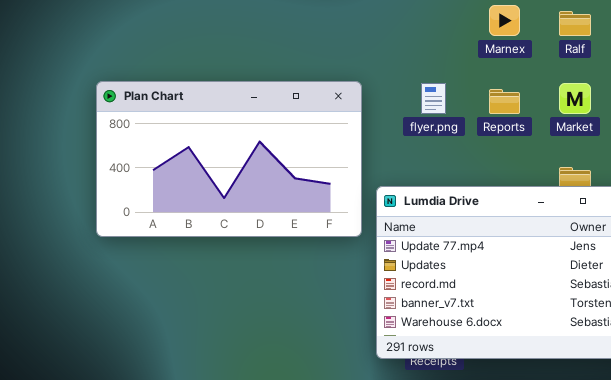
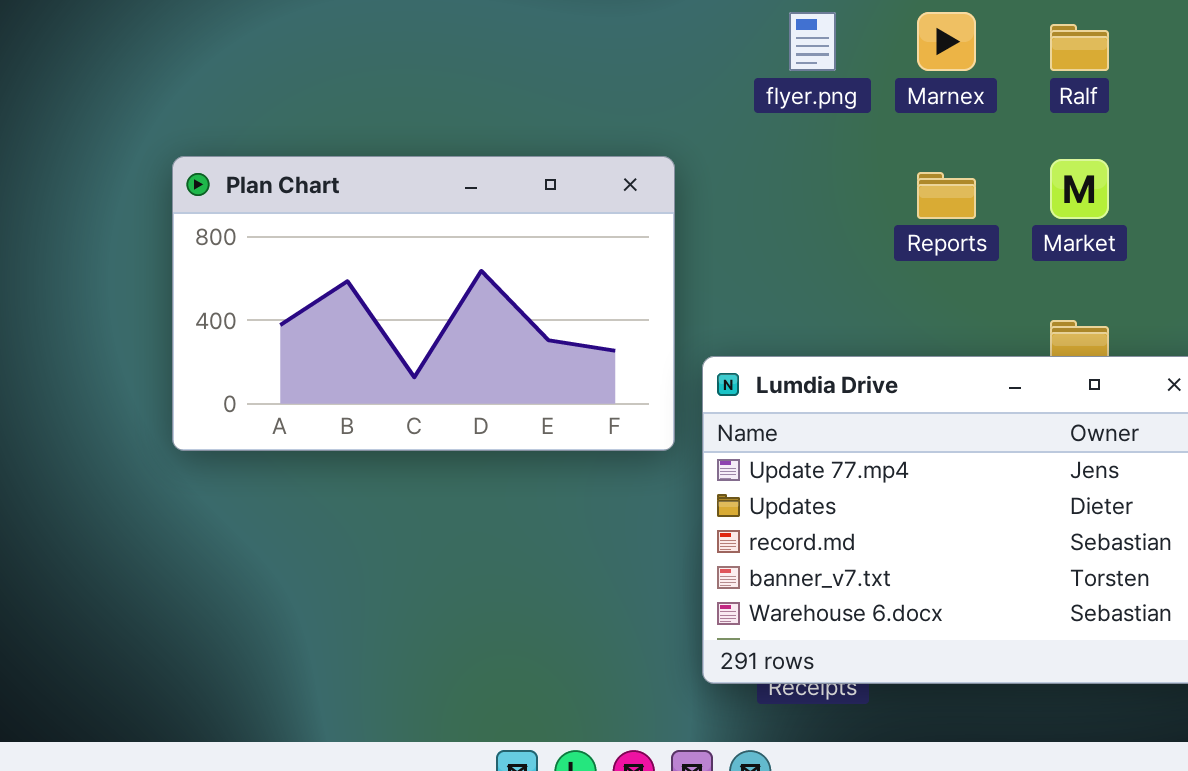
flyer.png: [421,83,446,114] -> [789,12,836,71], moved

